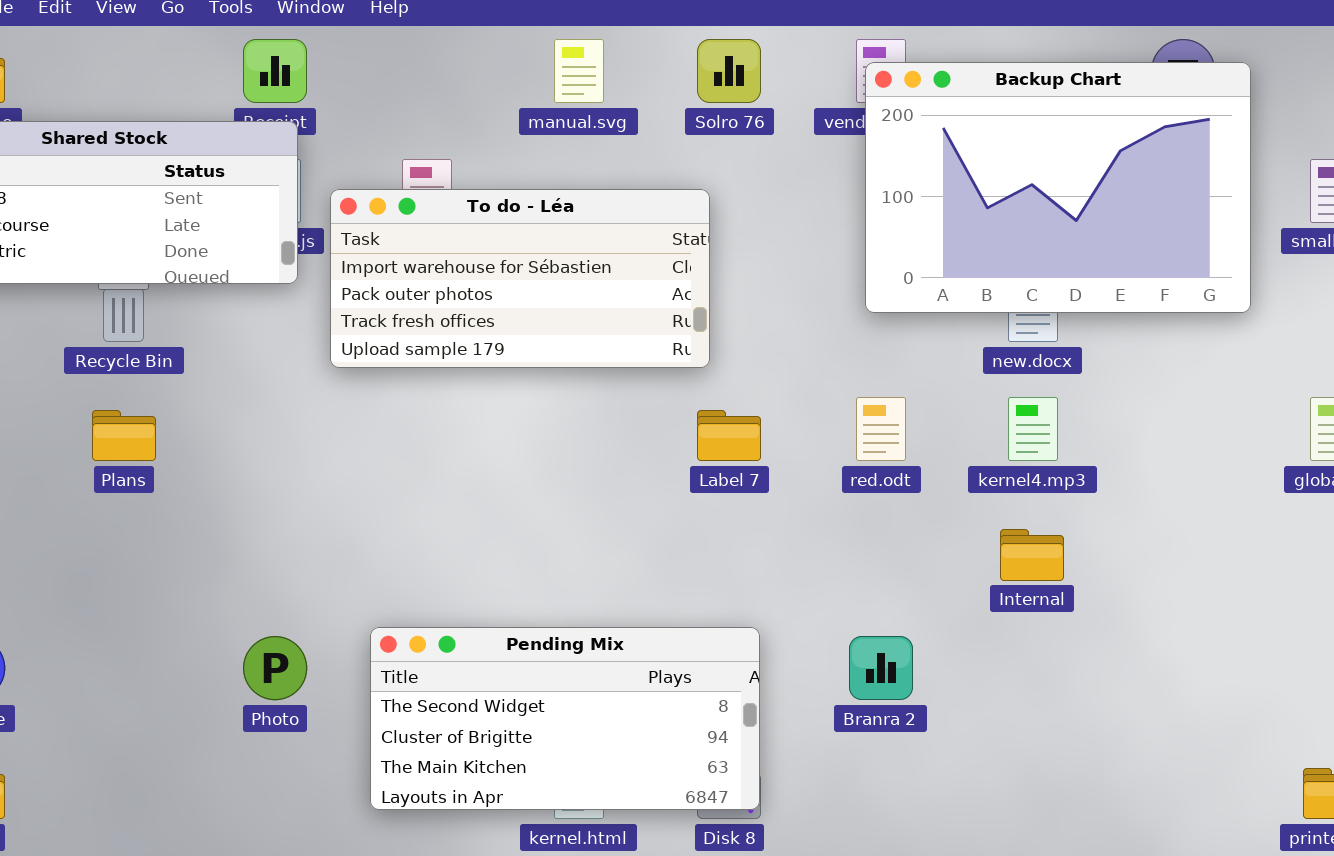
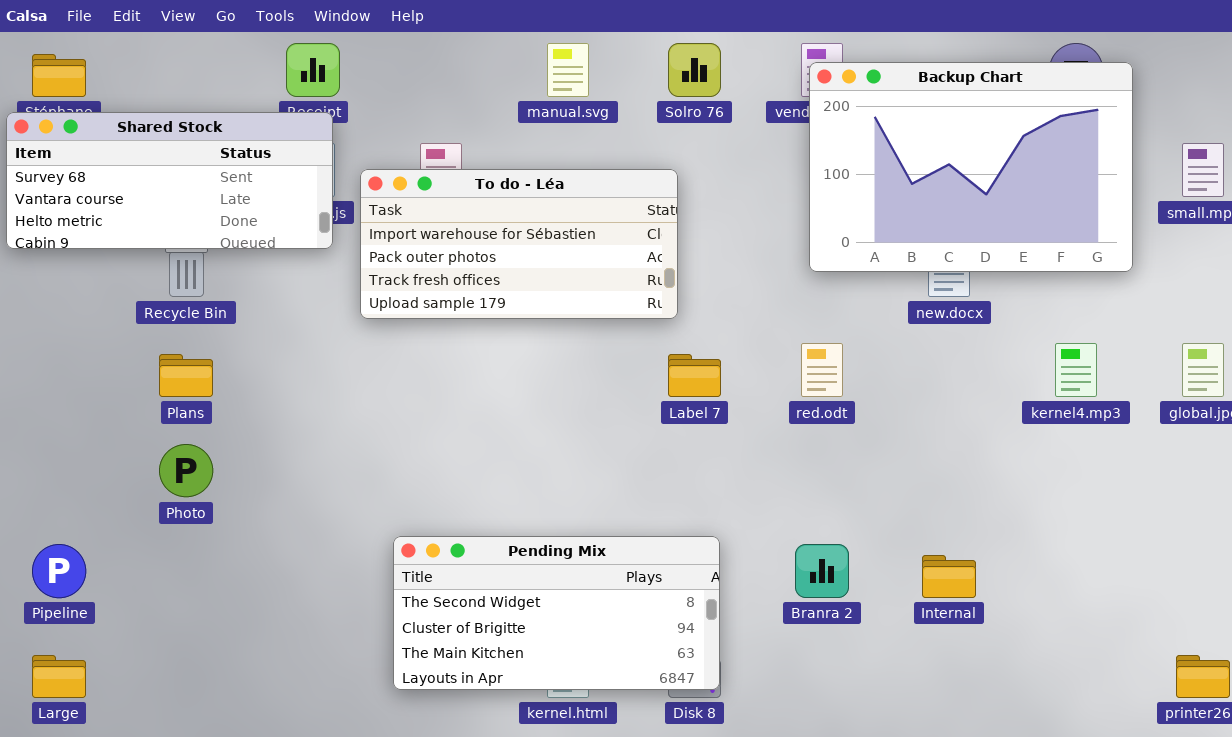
kernel4.mp3: [1008,397,1058,461] -> [1055,343,1097,397], moved
Internal: [1000,529,1064,581] -> [922,555,976,598], moved
Photo: [243,636,307,700] -> [159,444,213,497], moved

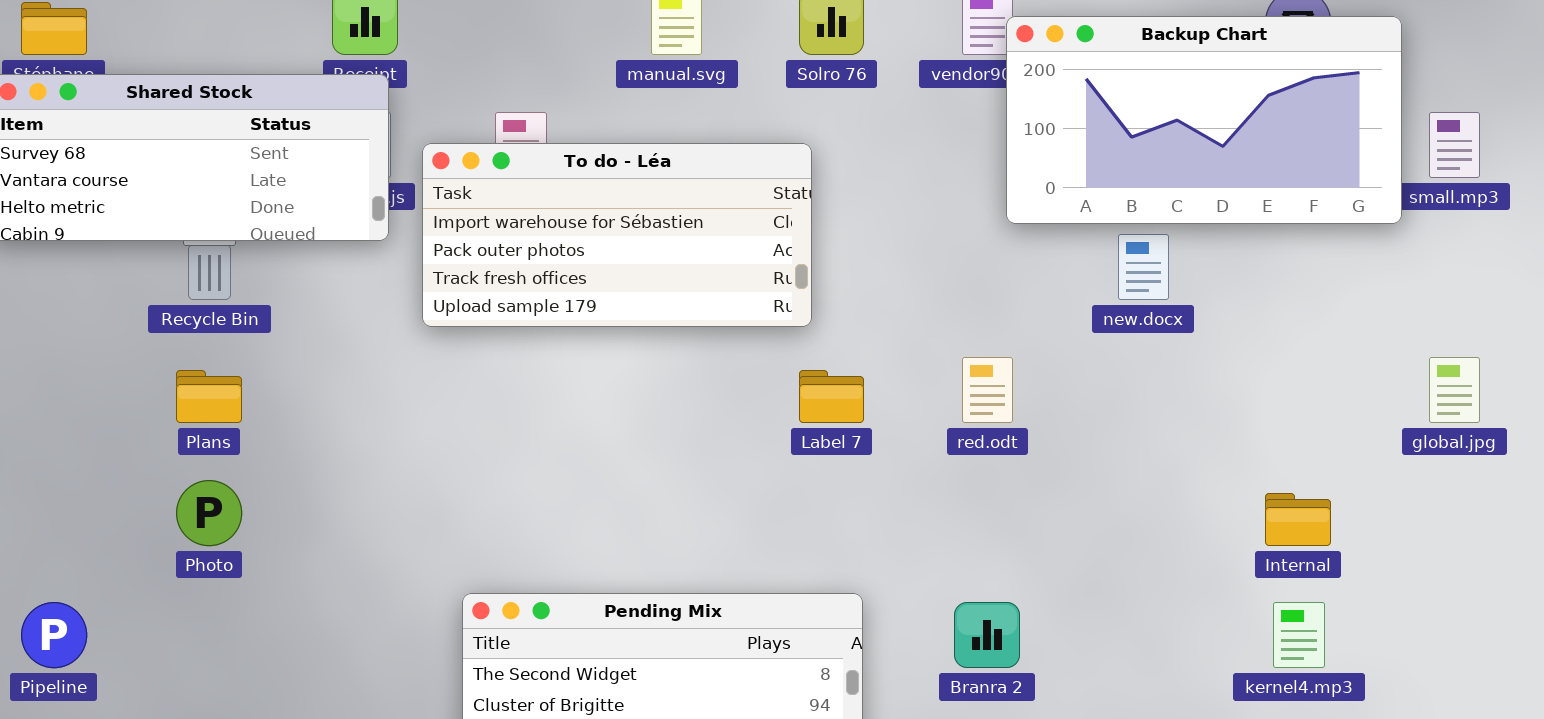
Backup Chart: [809,62,1133,272] -> [1006,16,1402,224], moved, resized
kernel4.mp3: [1055,343,1097,397] -> [1273,602,1325,668], moved
Internal: [922,555,976,598] -> [1265,493,1331,546], moved

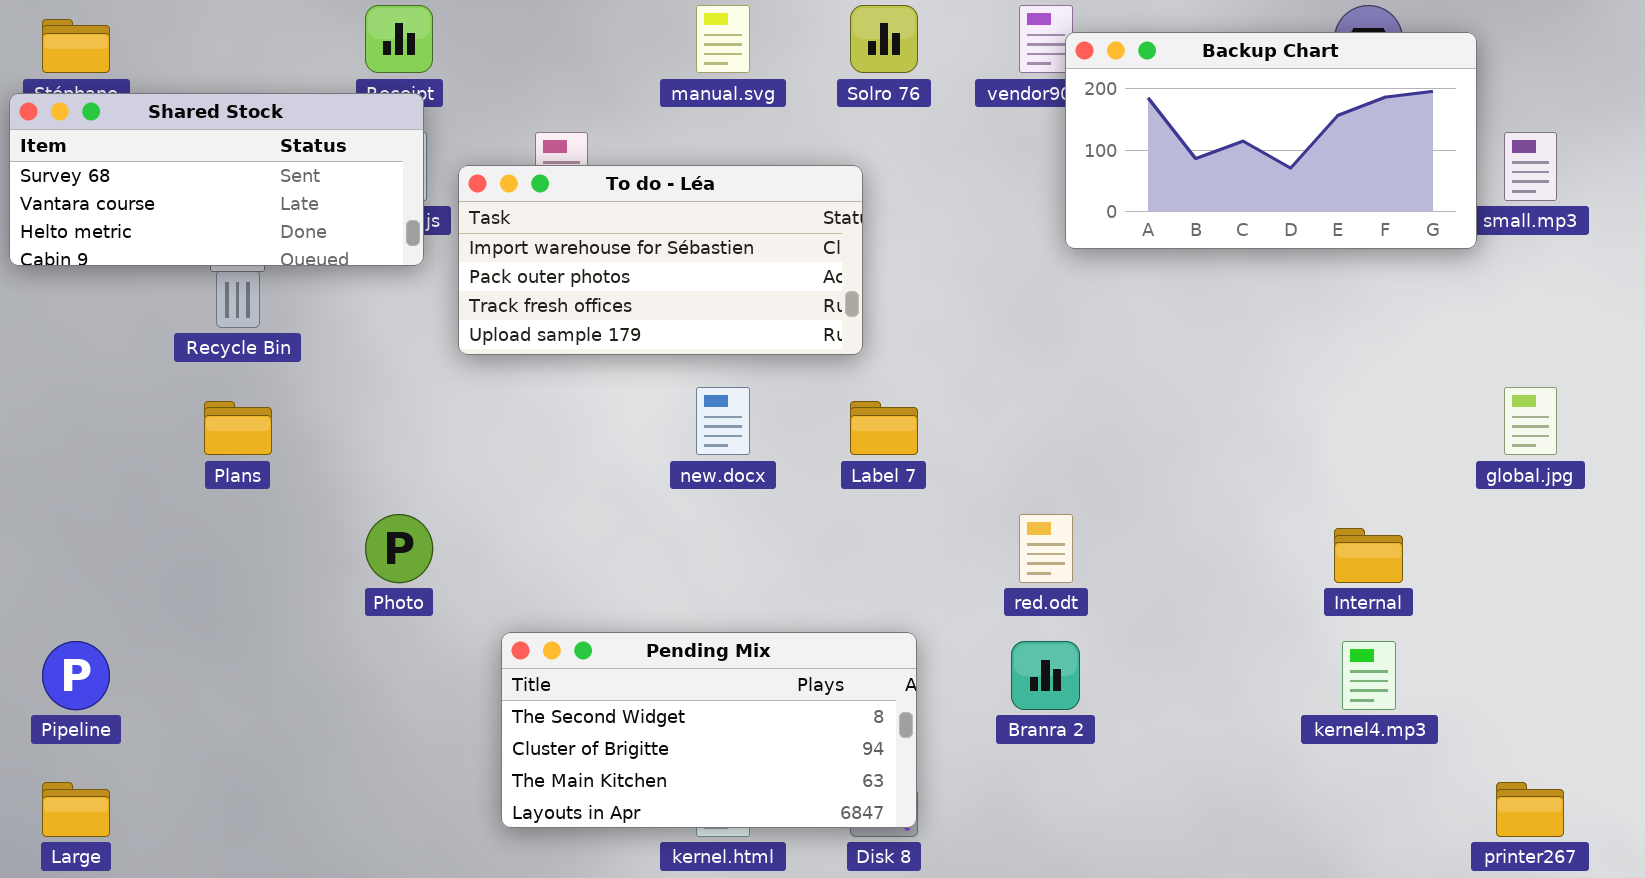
new.docx: [1118,234,1169,300] -> [696,387,750,455], moved
red.odt: [962,357,1013,423] -> [1019,514,1073,583], moved
Photo: [176,480,242,546] -> [365,514,433,583], moved

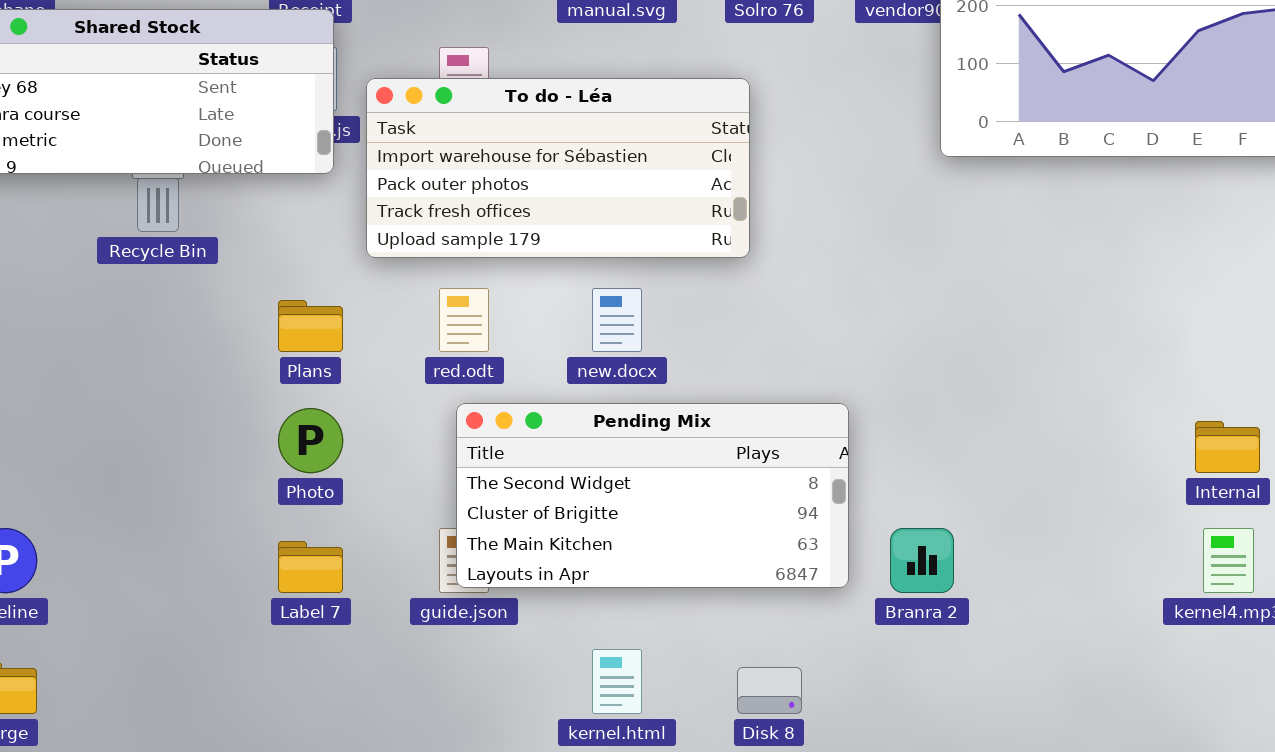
Plans: [204,401,272,455] -> [278,300,343,352], moved
Label 7: [850,401,918,455] -> [278,541,343,593], moved
red.odt: [1019,514,1073,583] -> [439,288,489,352], moved
Pending Mix: [501,632,917,828] -> [456,403,849,588], moved

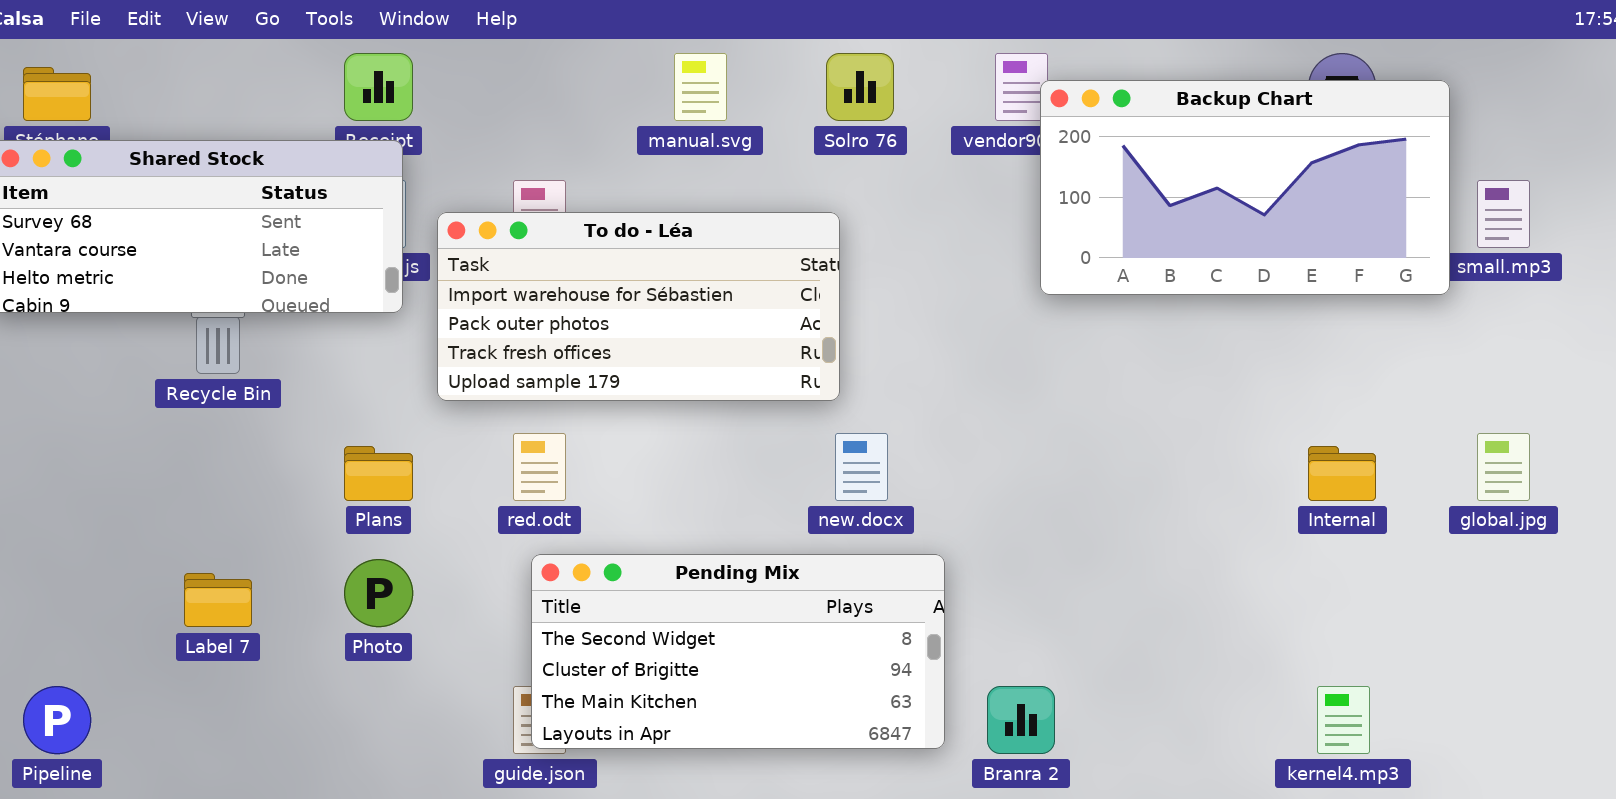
new.docx: [592,288,642,352] -> [835,433,888,501], moved
Internal: [1195,421,1260,473] -> [1308,446,1376,501], moved
Label 7: [278,541,343,593] -> [184,573,252,627], moved

